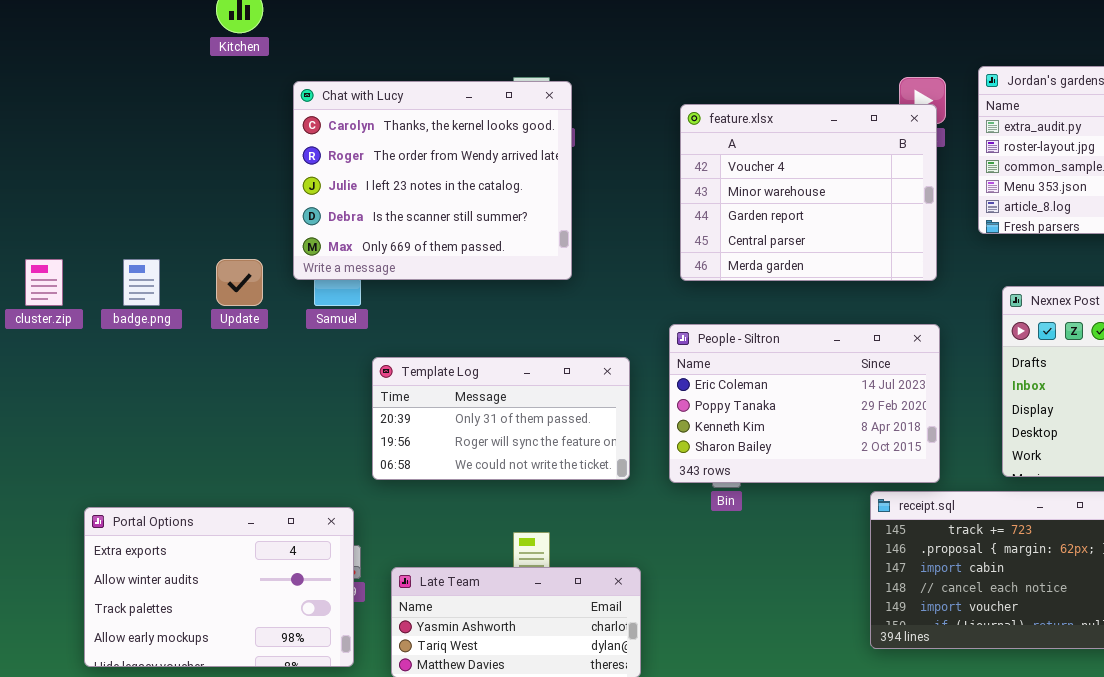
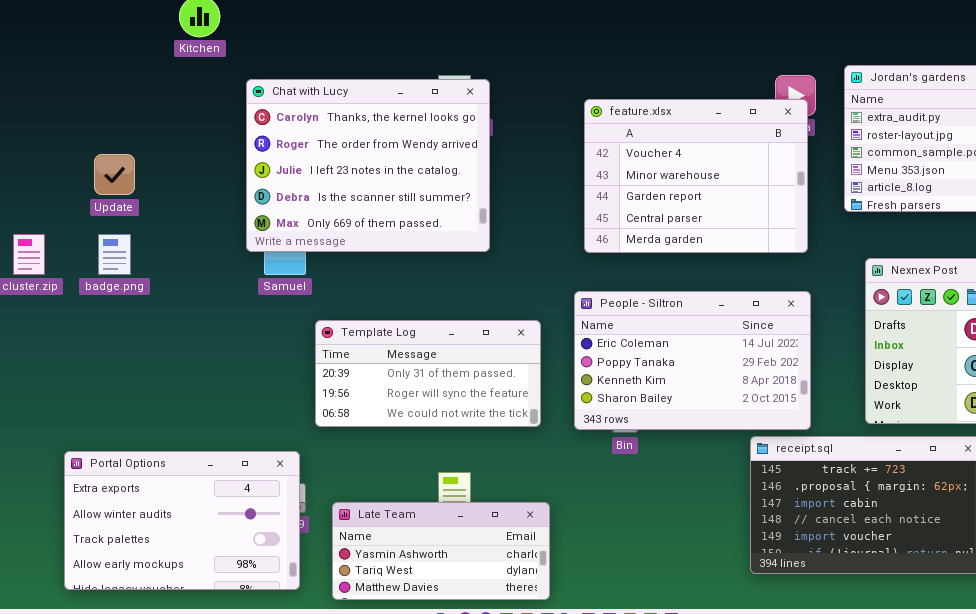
Update: [216,259,263,306] -> [94,154,135,195], moved

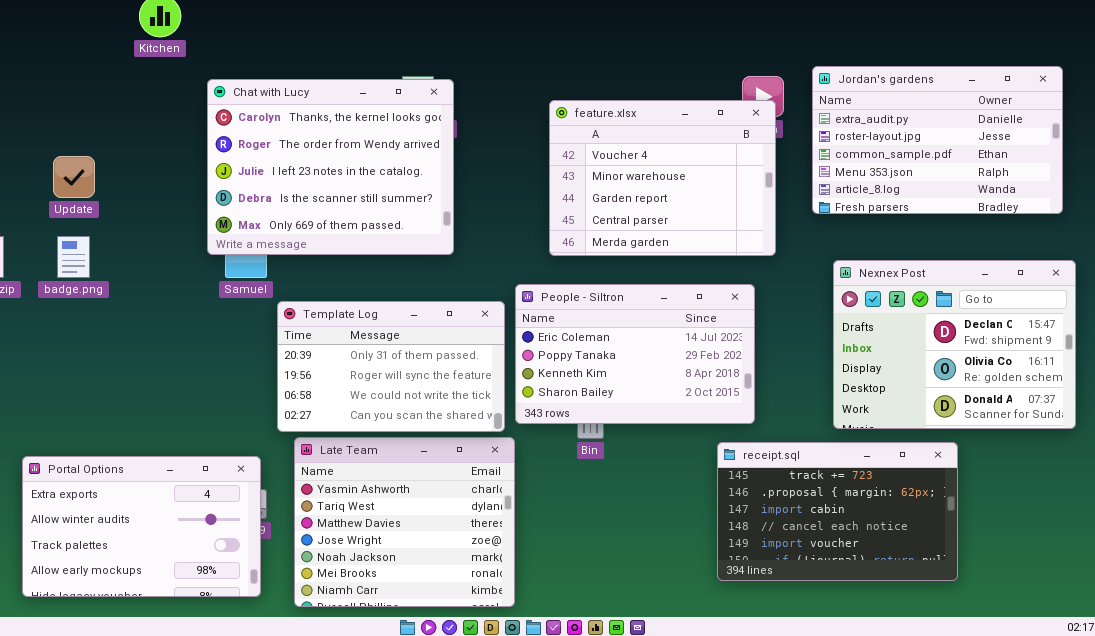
People - Siltron: [574,291,811,430] -> [515,284,755,424], moved
Template Log: [315,320,541,427] -> [277,301,505,432], resized
Late Team: [332,502,550,600] -> [294,437,515,607], resized

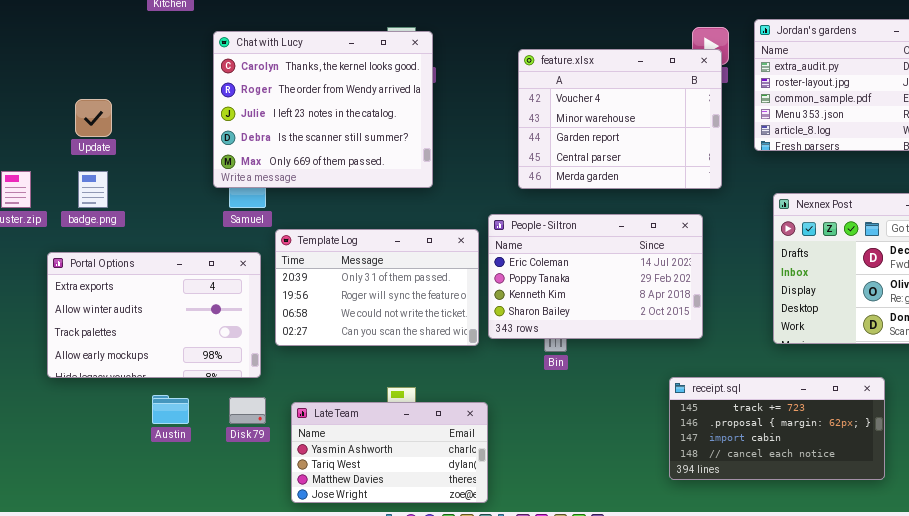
Late Team: [294,437,515,607] -> [291,402,488,503], resized
receipt.sql: [717,442,958,581] -> [669,377,885,480], resized
Portal Options: [22,456,261,597] -> [47,252,261,378], moved

